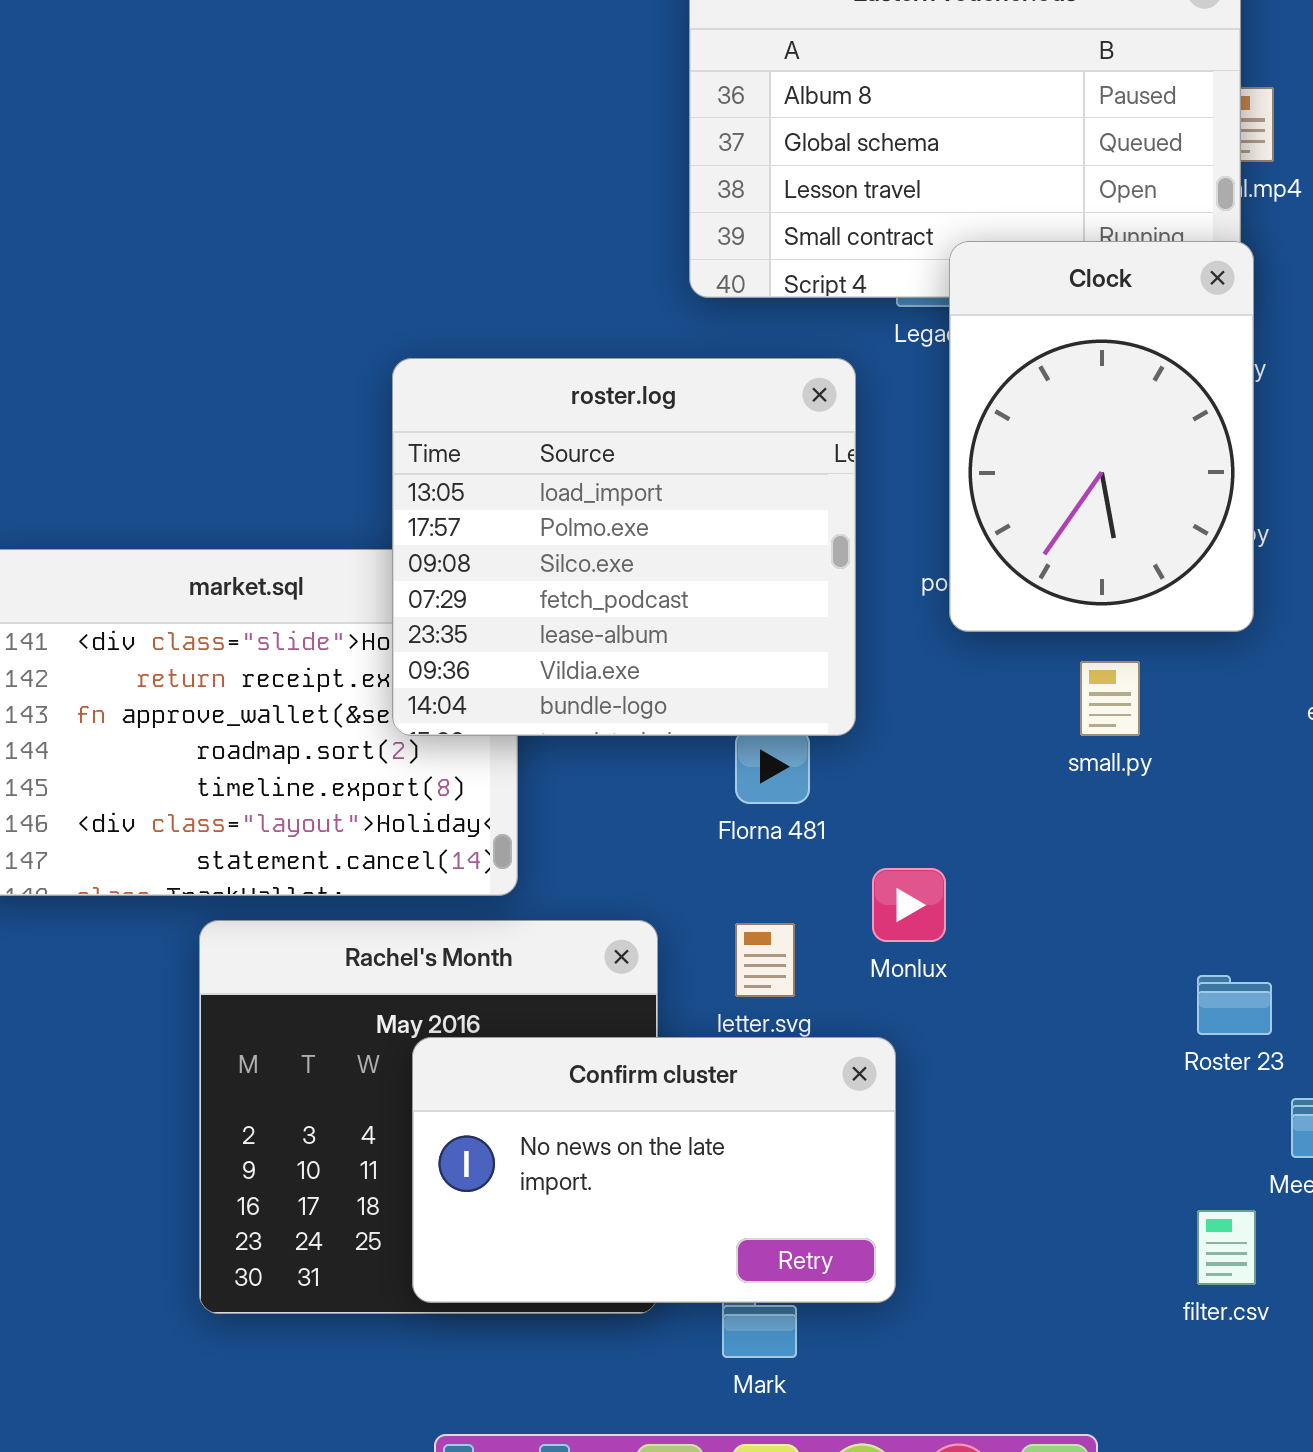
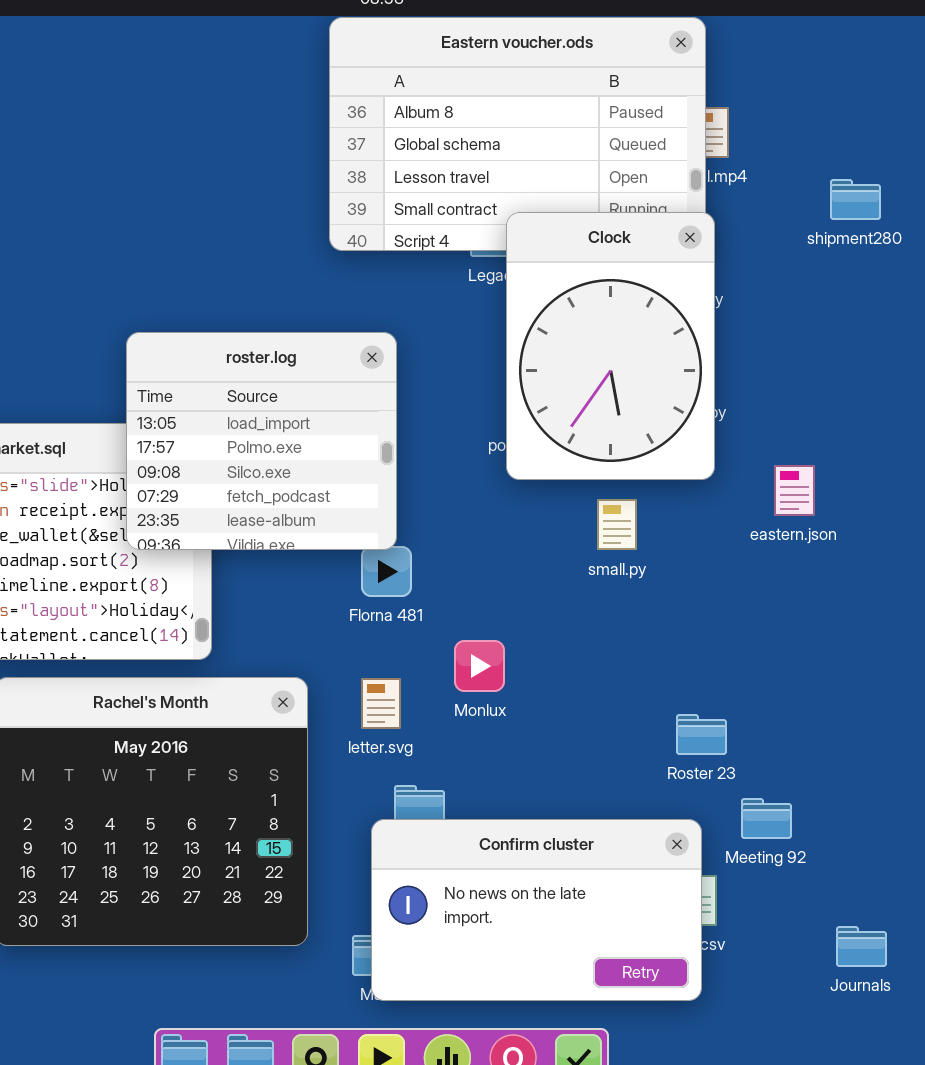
roster.log: [392,358,856,736] -> [126,332,397,550], resized
Confirm cluster: [412,1037,896,1303] -> [371,819,702,1001], moved

